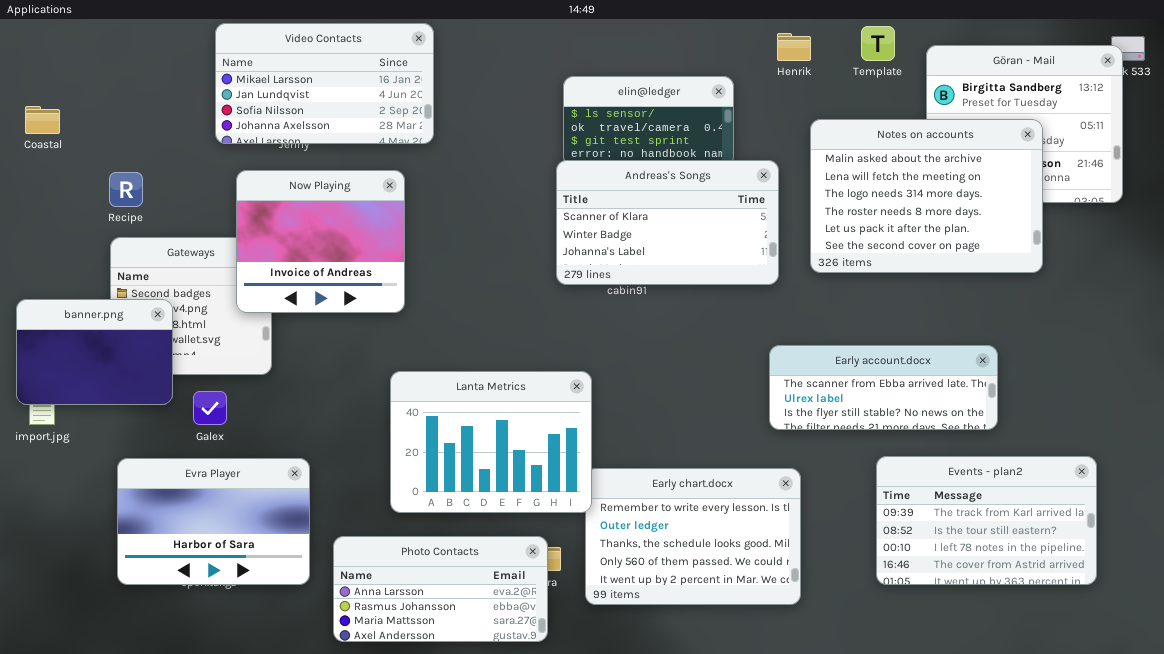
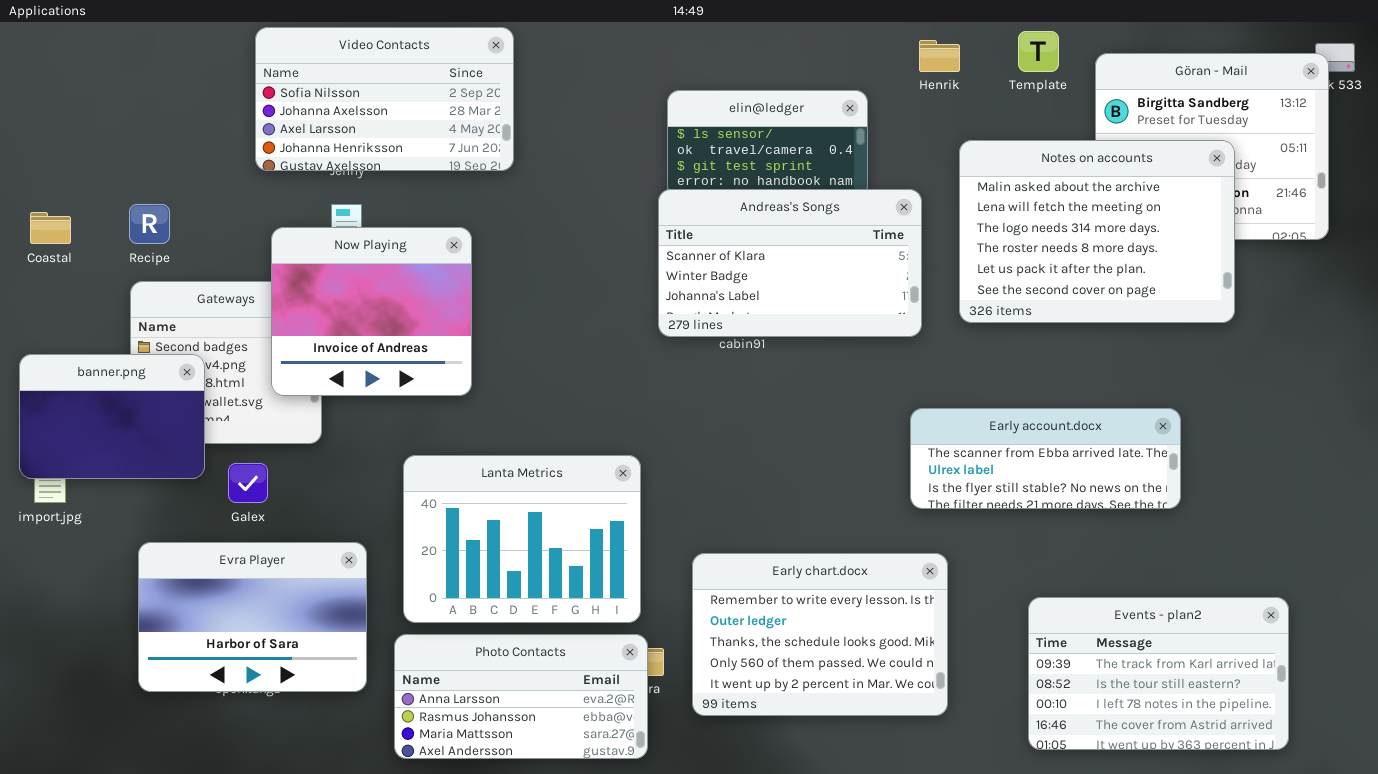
Video Contacts: [215,23,434,144] -> [255,27,514,171], scrolled down 2 rows
Coastal: [25,106,60,134] -> [30,212,71,244], moved
Now Playing: [236,170,405,313] -> [271,227,472,396], moved
Lanta Metrics: [390,371,592,513] -> [403,455,641,623], moved
Events - plan2: [876,456,1097,585] -> [1028,597,1289,750], moved

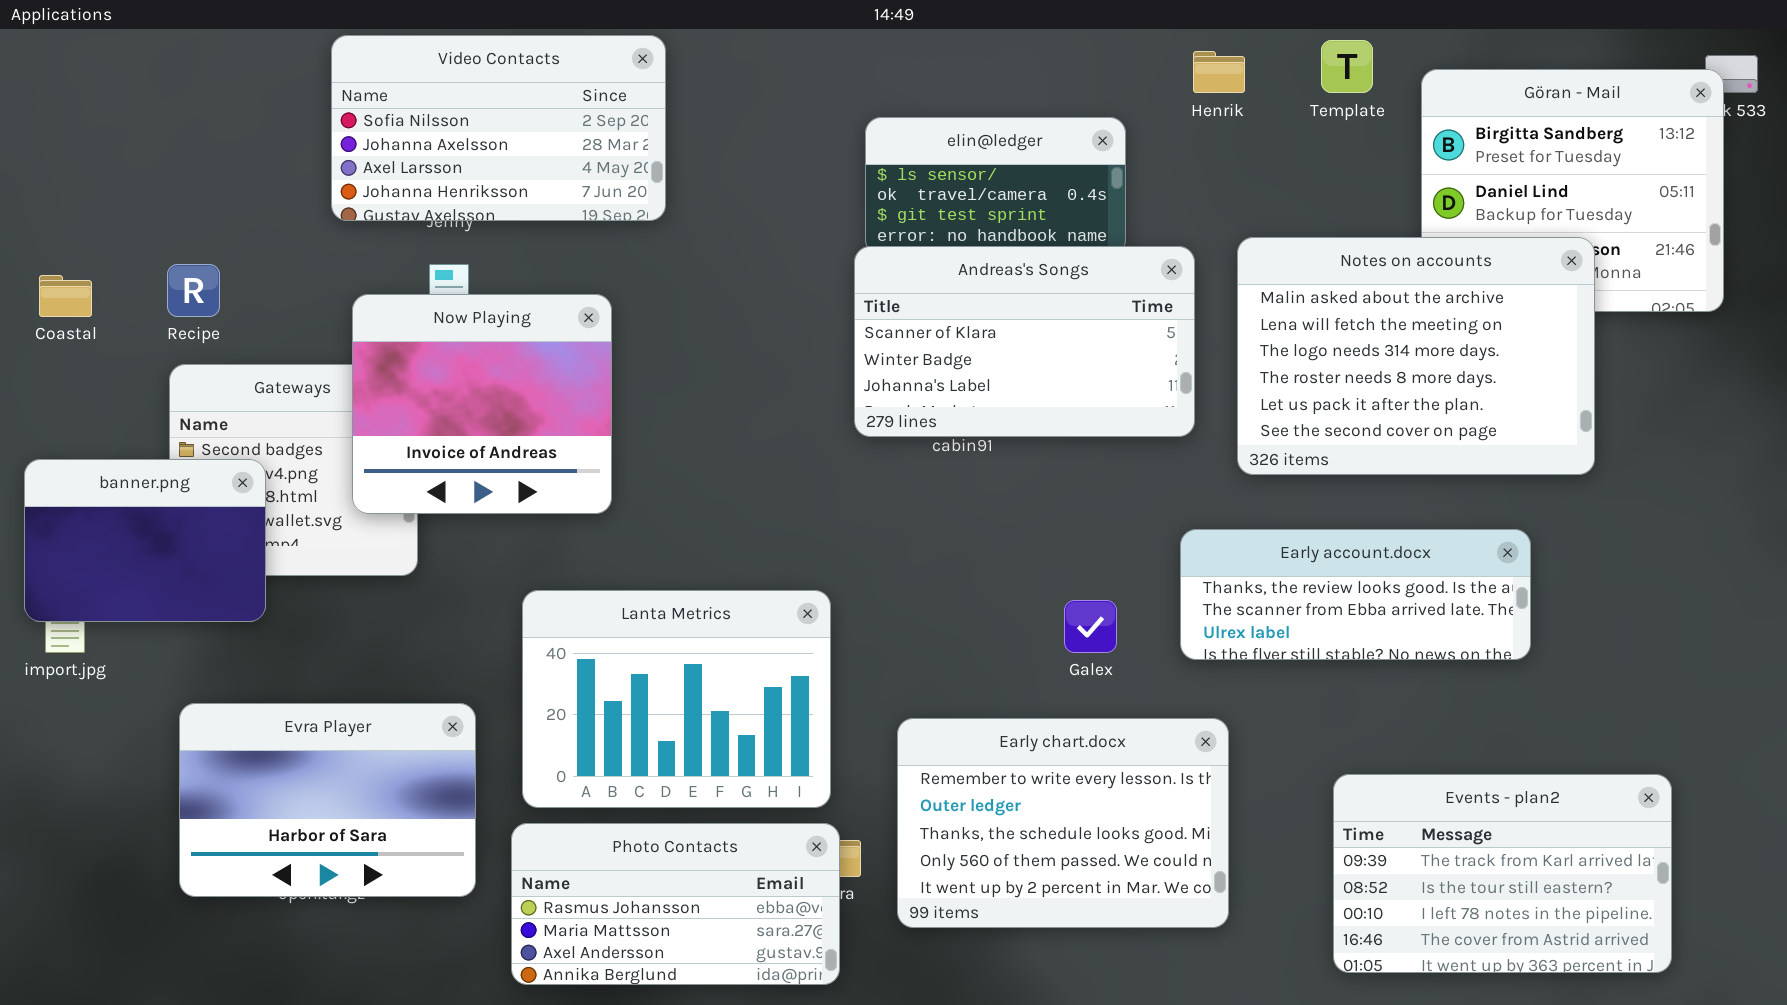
Notes on accounts: [959,140,1235,323] -> [1237,237,1595,475], moved
Early account.docx: [910,408,1181,509] -> [1180,529,1531,660], scrolled up 1 row
Galex: [228,463,268,503] -> [1064,600,1117,653], moved
Photo Contacts: [394,634,648,759] -> [511,823,840,985], scrolled down 1 row

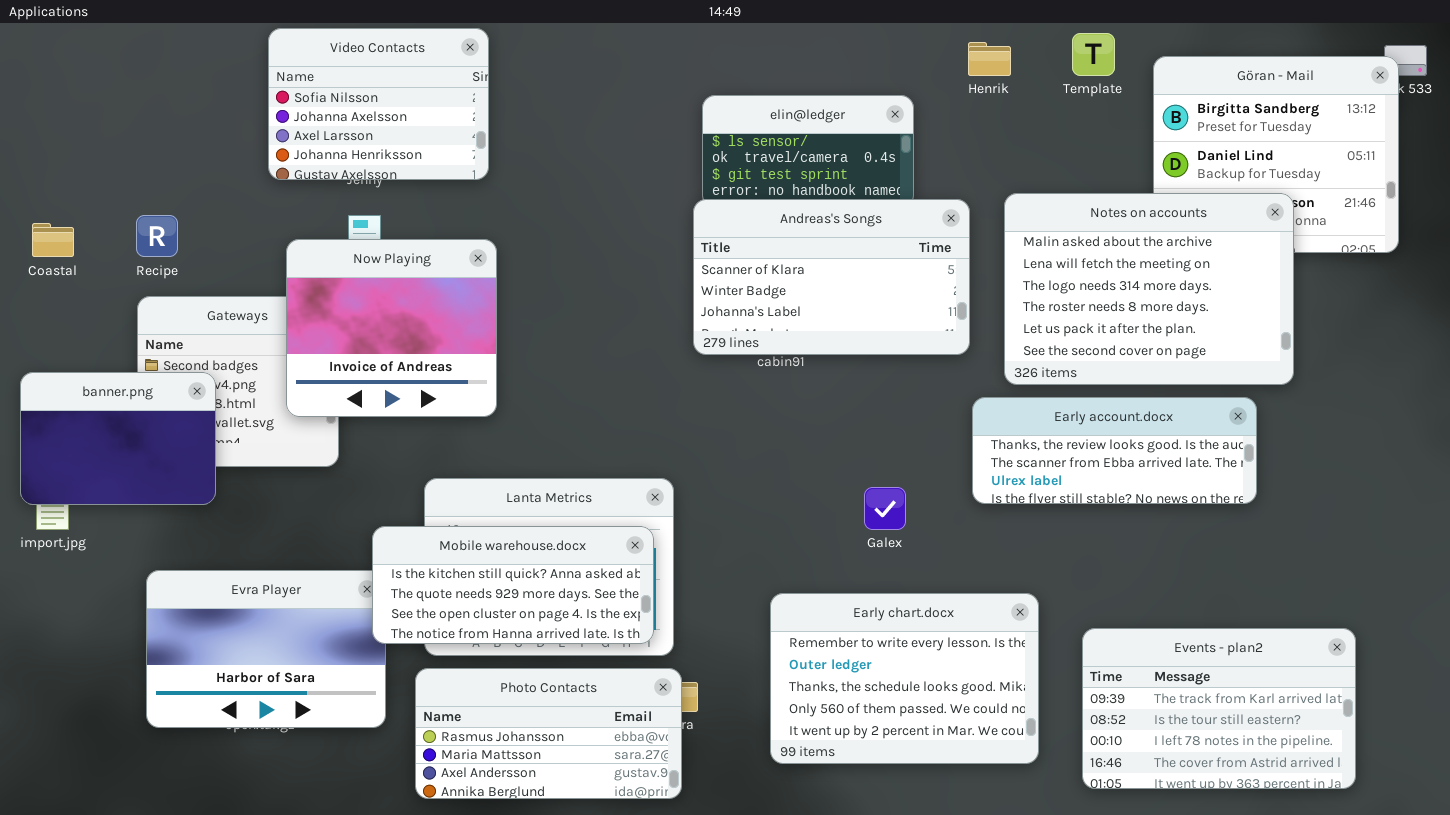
Video Contacts: [331,35,666,221] -> [268,28,489,180], resized
Early account.docx: [1180,529,1531,660] -> [972,397,1257,504], moved
Mobile warehouse.docx: none -> [372,526,654,644], opened
Early chart.docx: [897,718,1229,928] -> [770,593,1039,764], moved

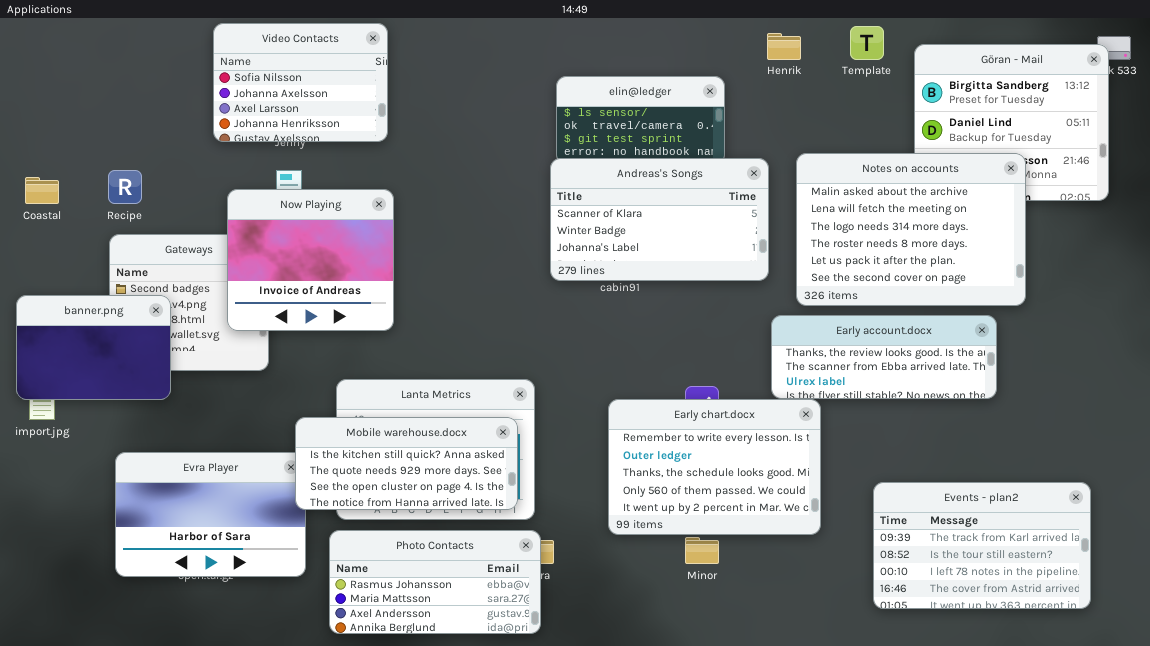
Early chart.docx: [770,593,1039,764] -> [608,399,821,535], moved
Events - plan2: [1082,628,1356,789] -> [873,482,1091,609], moved

